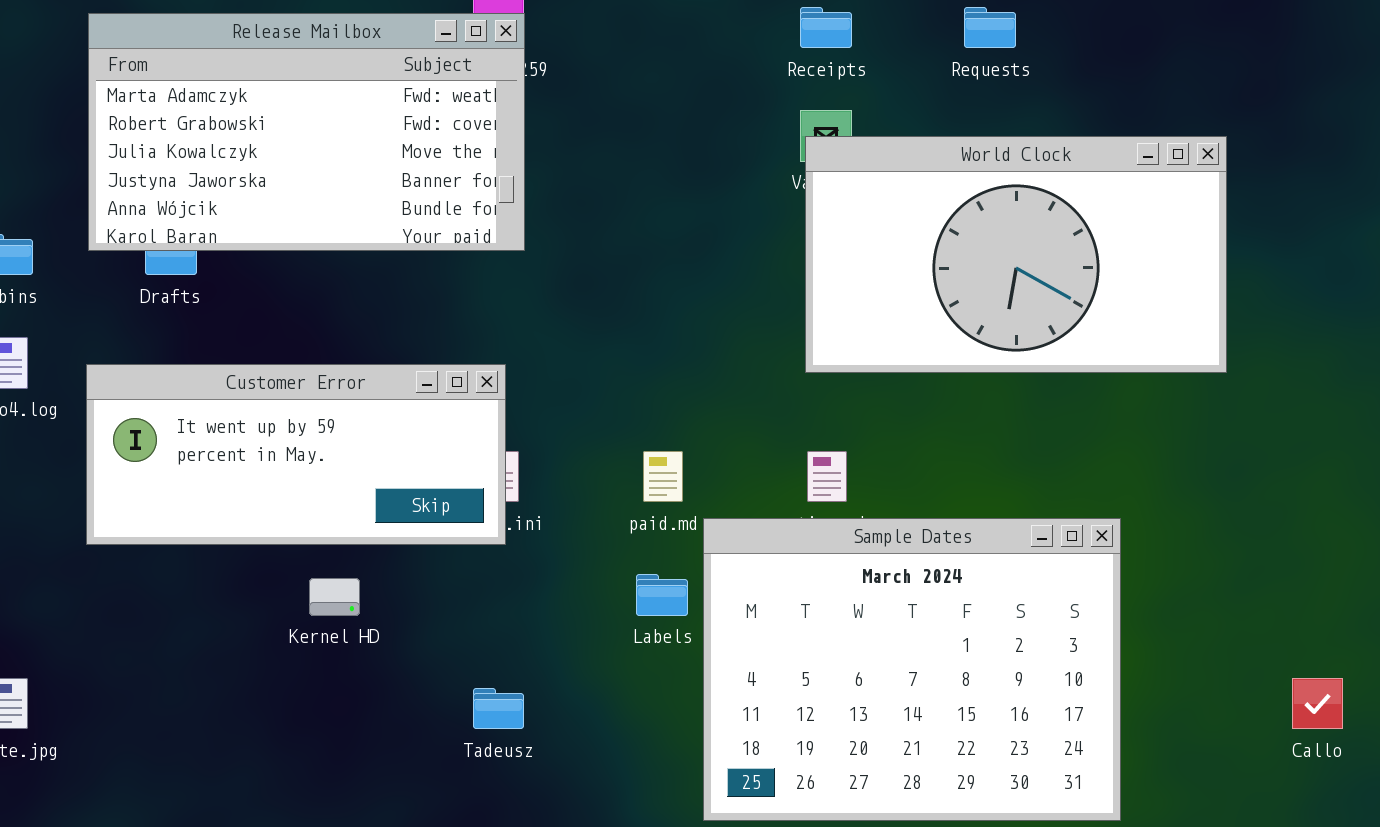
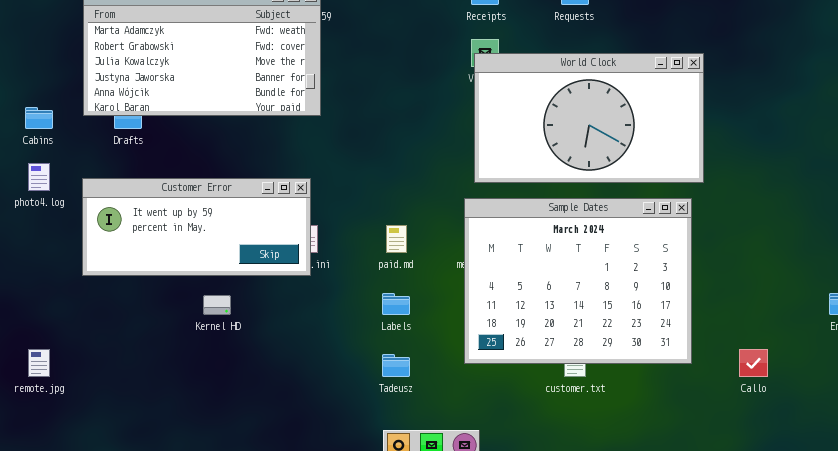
Sample Dates: [703,518,1121,821] -> [464,198,692,364], moved
Tadeusz: [473,688,524,729] -> [382,354,410,377], moved

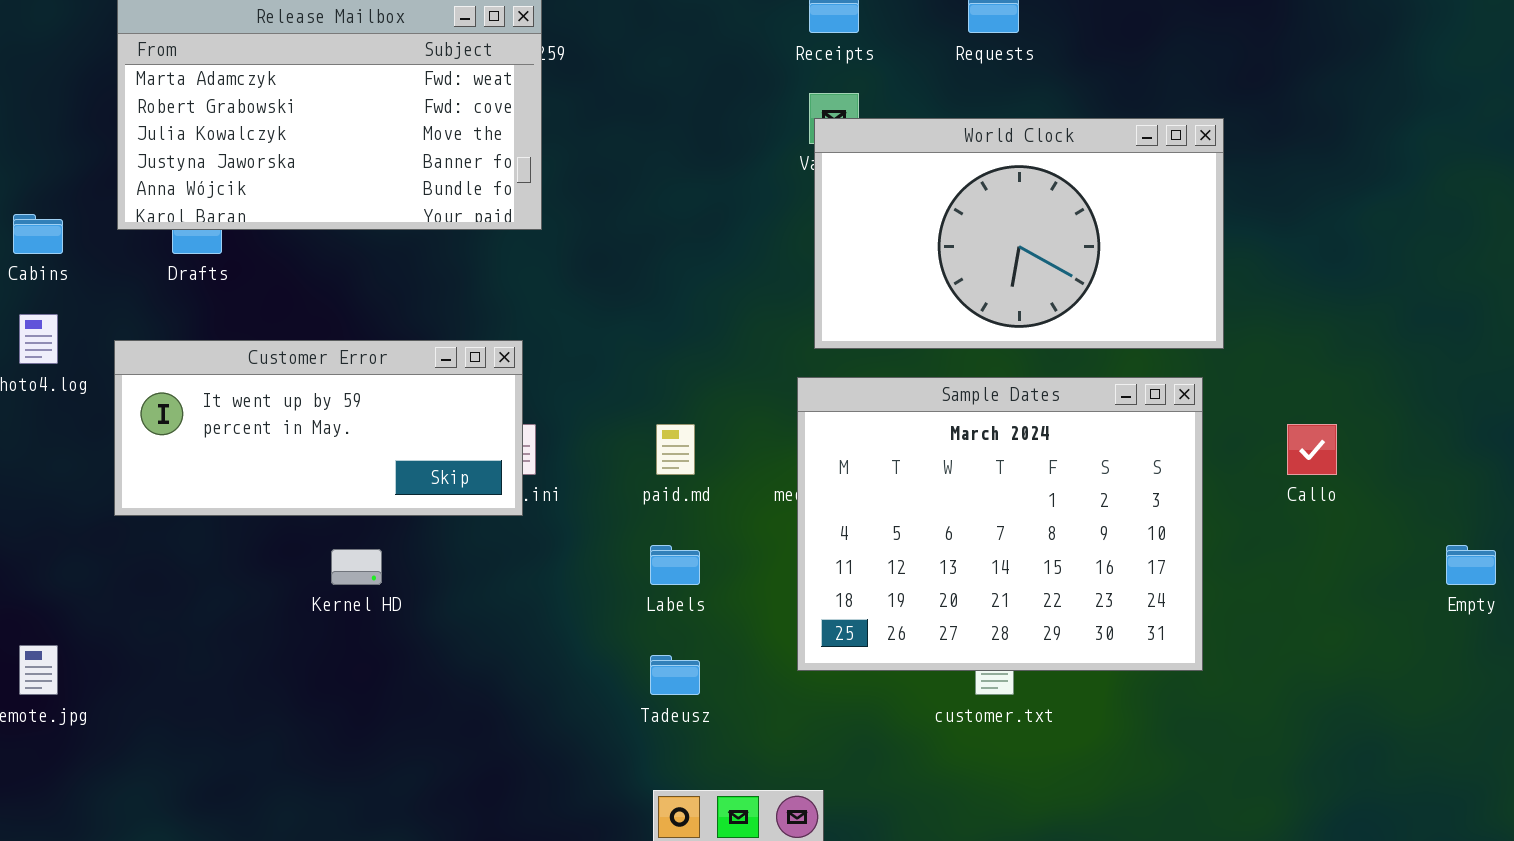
Callo: [739,349,768,377] -> [1287,424,1337,475], moved

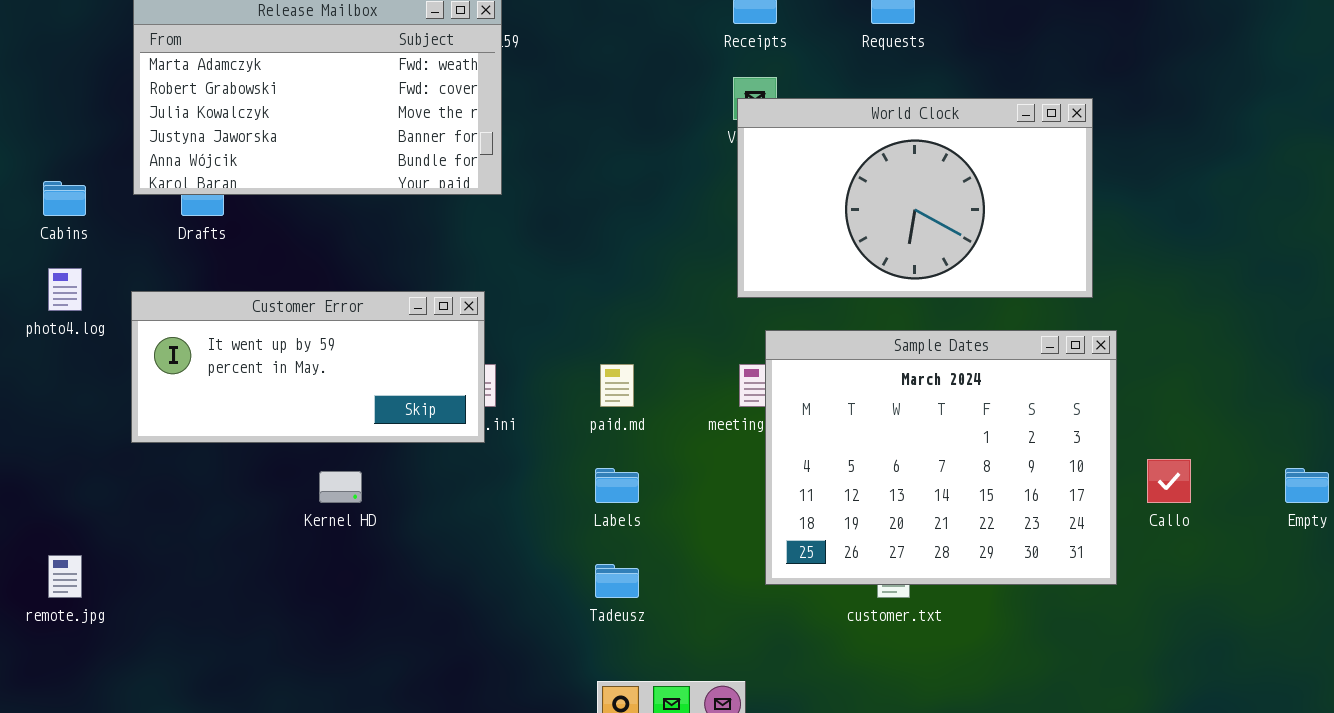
Sample Dates: [797,377,1203,671] -> [765,330,1117,585], moved
Callo: [1287,424,1337,475] -> [1147,459,1191,503], moved

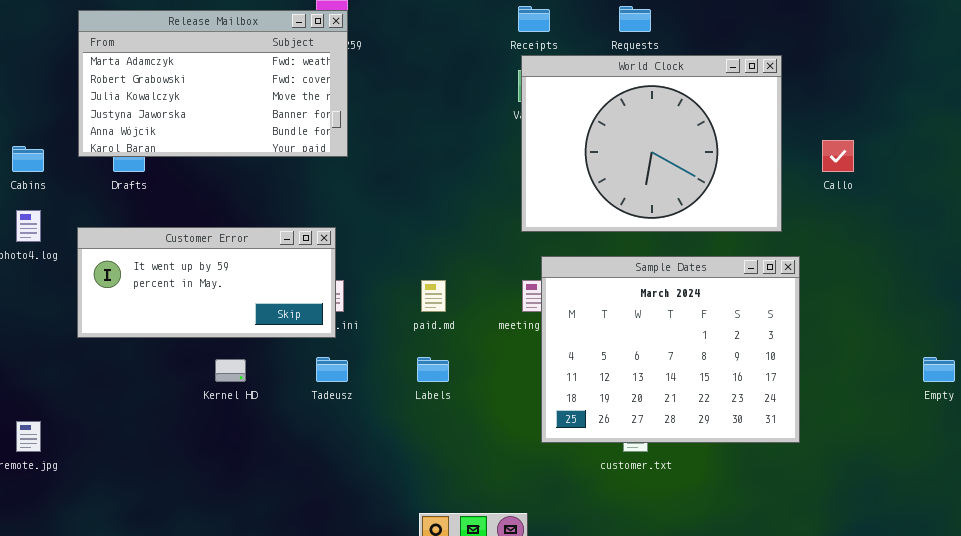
World Clock: [737,98,1093,298] -> [521,55,782,232], resized
Callo: [1147,459,1191,503] -> [822,140,854,172], moved
Tadeusz: [595,564,639,598] -> [316,357,348,382], moved

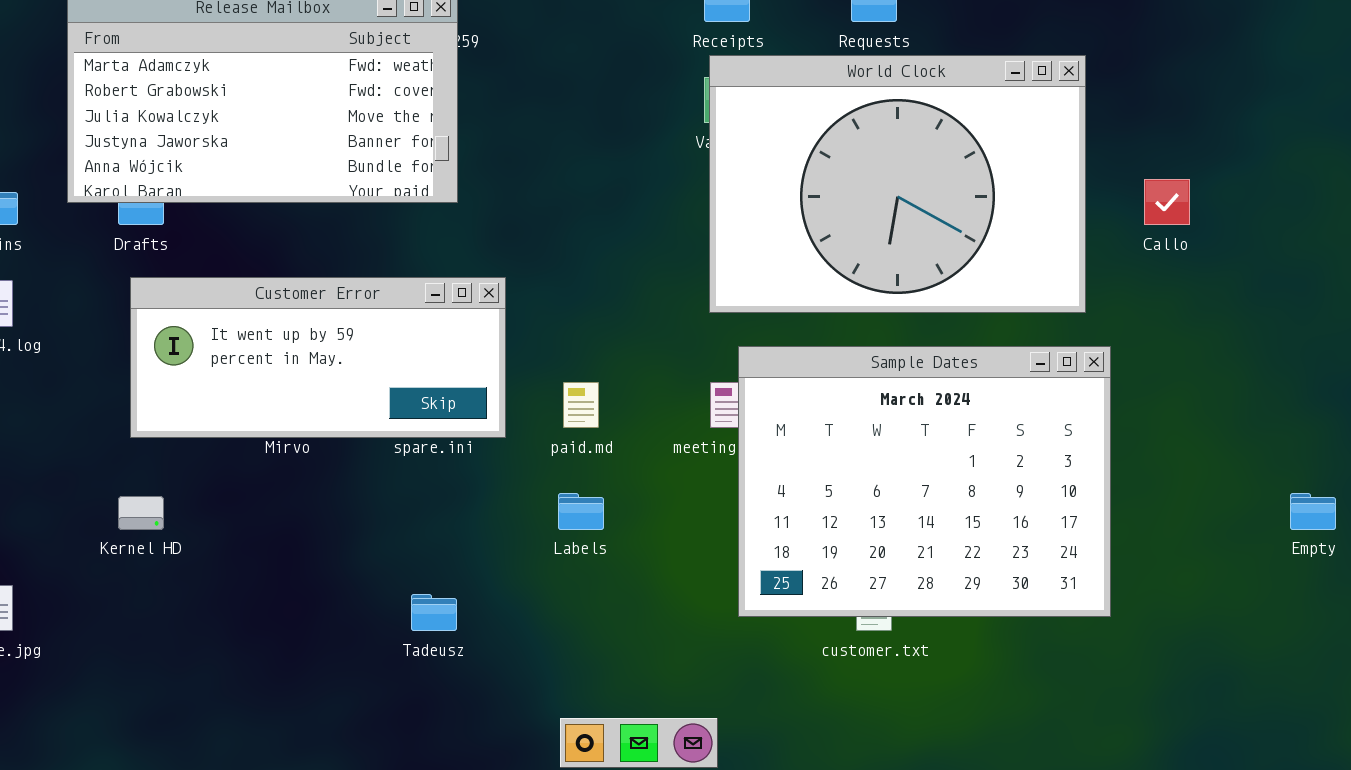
Customer Error: [77,227,336,338] -> [130,277,506,438], moved
Tadeusz: [316,357,348,382] -> [411,594,457,631], moved
Kernel HD: [215,359,246,382] -> [118,496,164,530], moved

